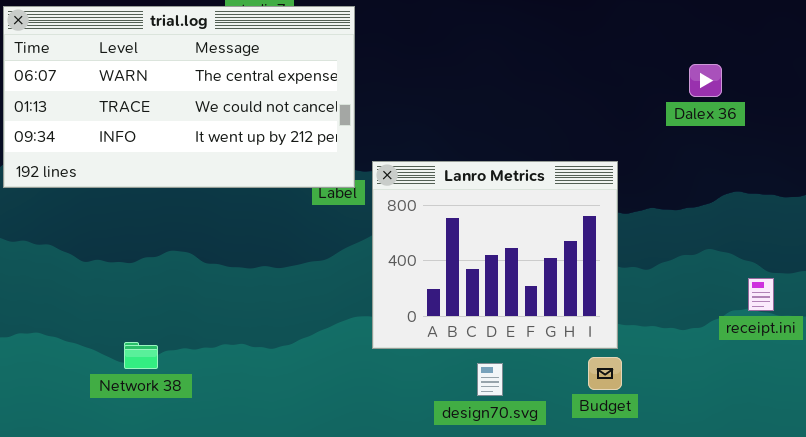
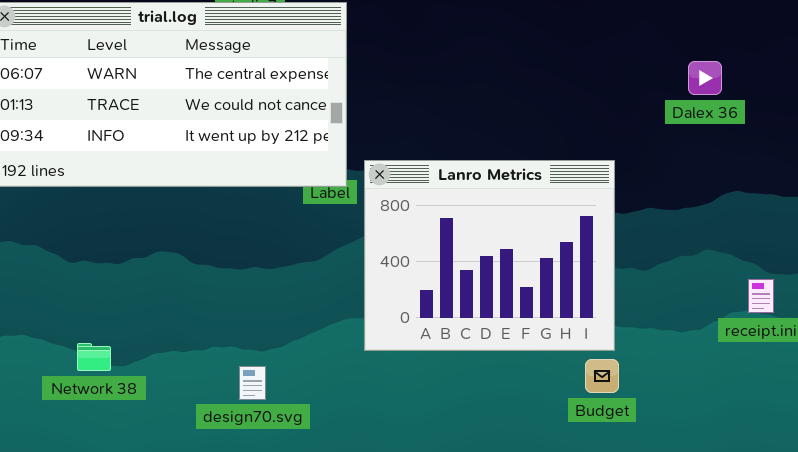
Network 38: [124,342,158,369] -> [77,343,111,371], moved
design70.svg: [477,363,503,396] -> [239,366,266,400], moved

